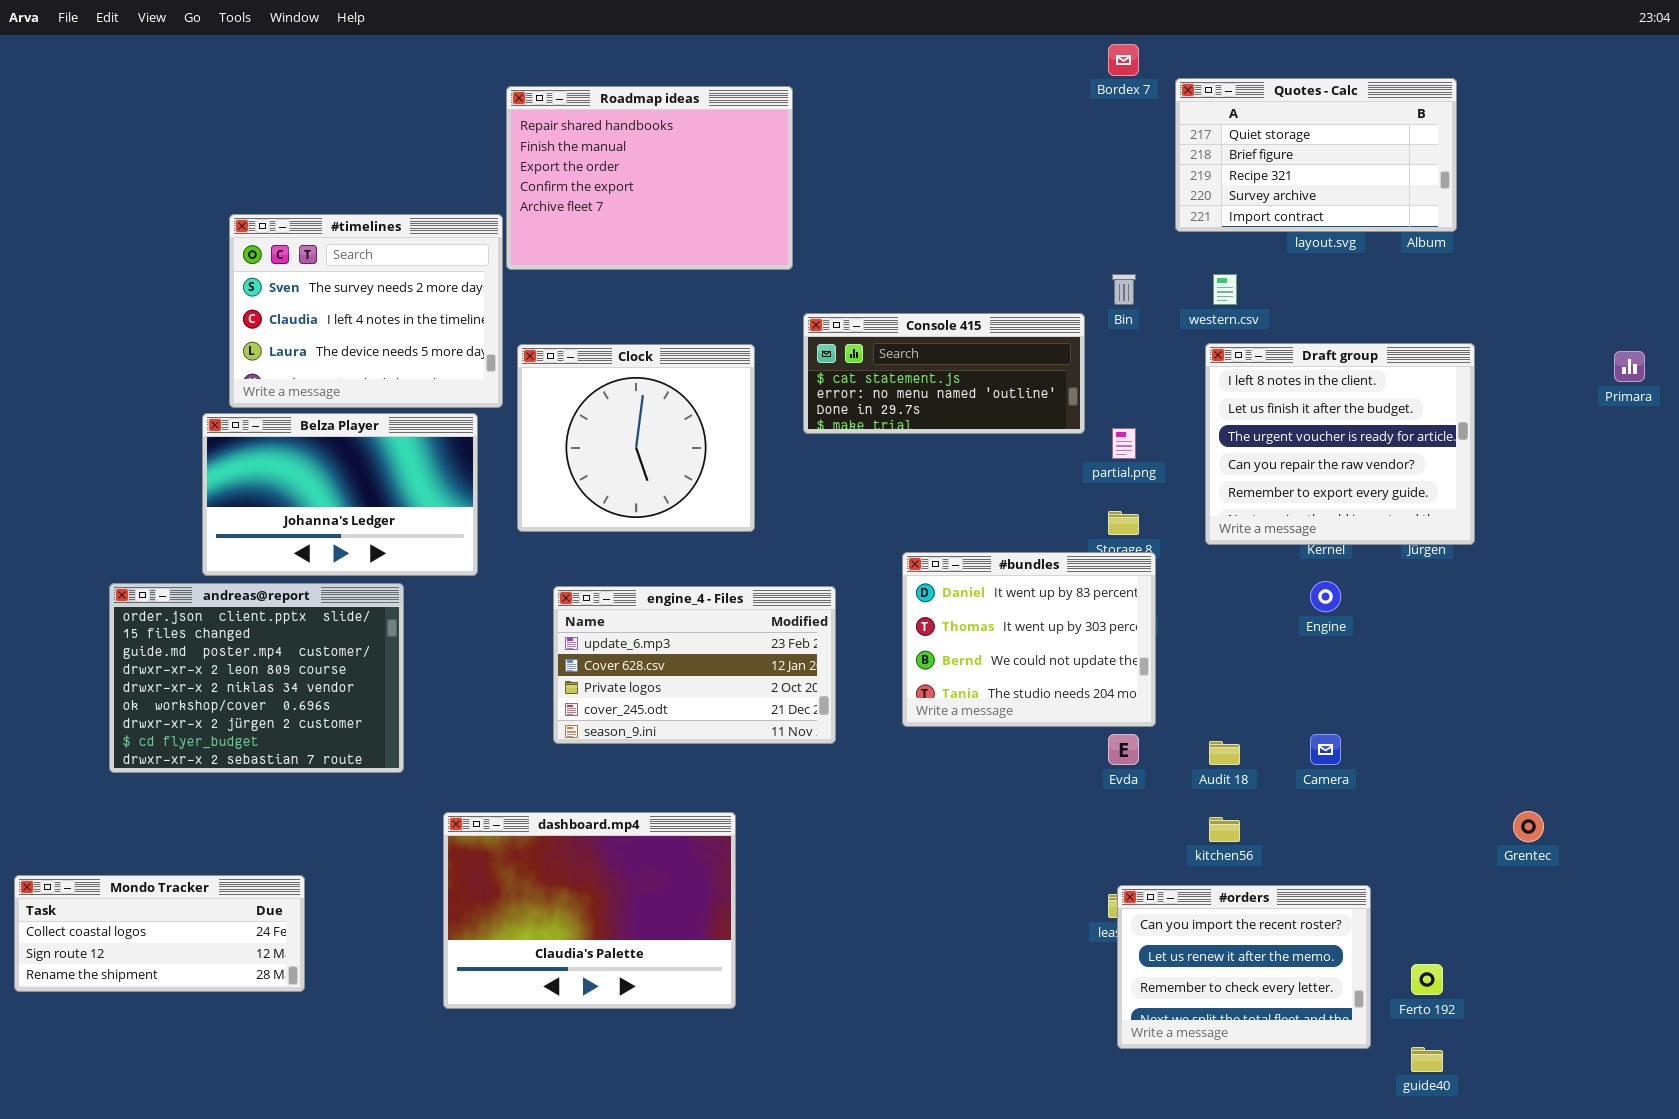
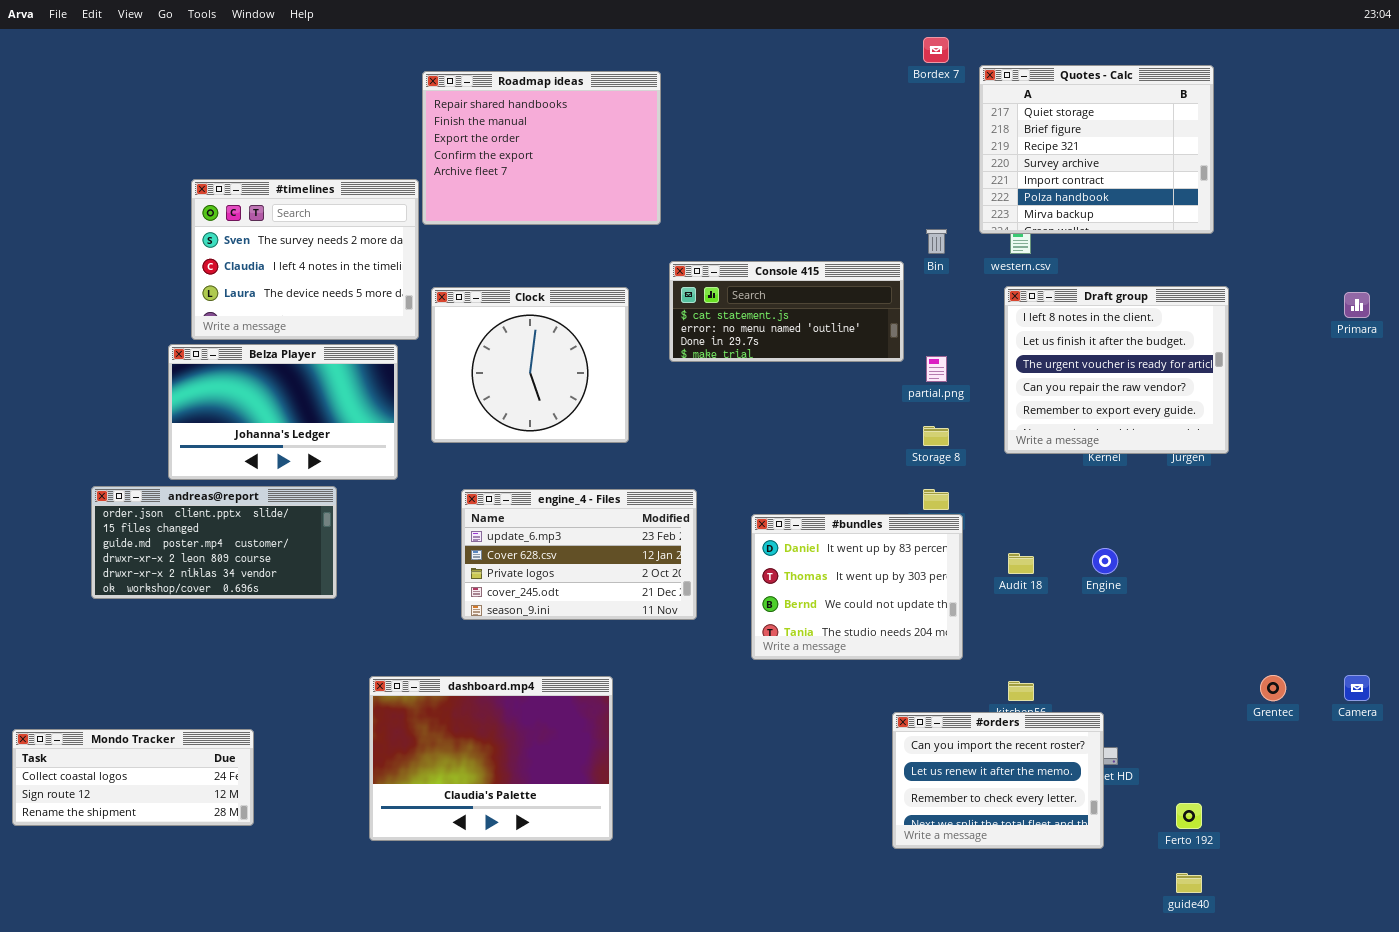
Quotes - Calc: [1175,78,1457,232] -> [979,65,1214,234], resized
#bundles: [902,552,1156,727] -> [751,514,963,660], moved
Engine: [1310,581,1341,612] -> [1092,548,1118,574], moved
andreas@report: [109,583,404,773] -> [91,486,337,599], resized
Camera: [1310,734,1341,765] -> [1344,675,1370,701], moved
Audit 18: [1209,741,1240,765] -> [1008,553,1034,574], moved
#orders: [1117,885,1371,1049] -> [892,712,1104,849], moved

